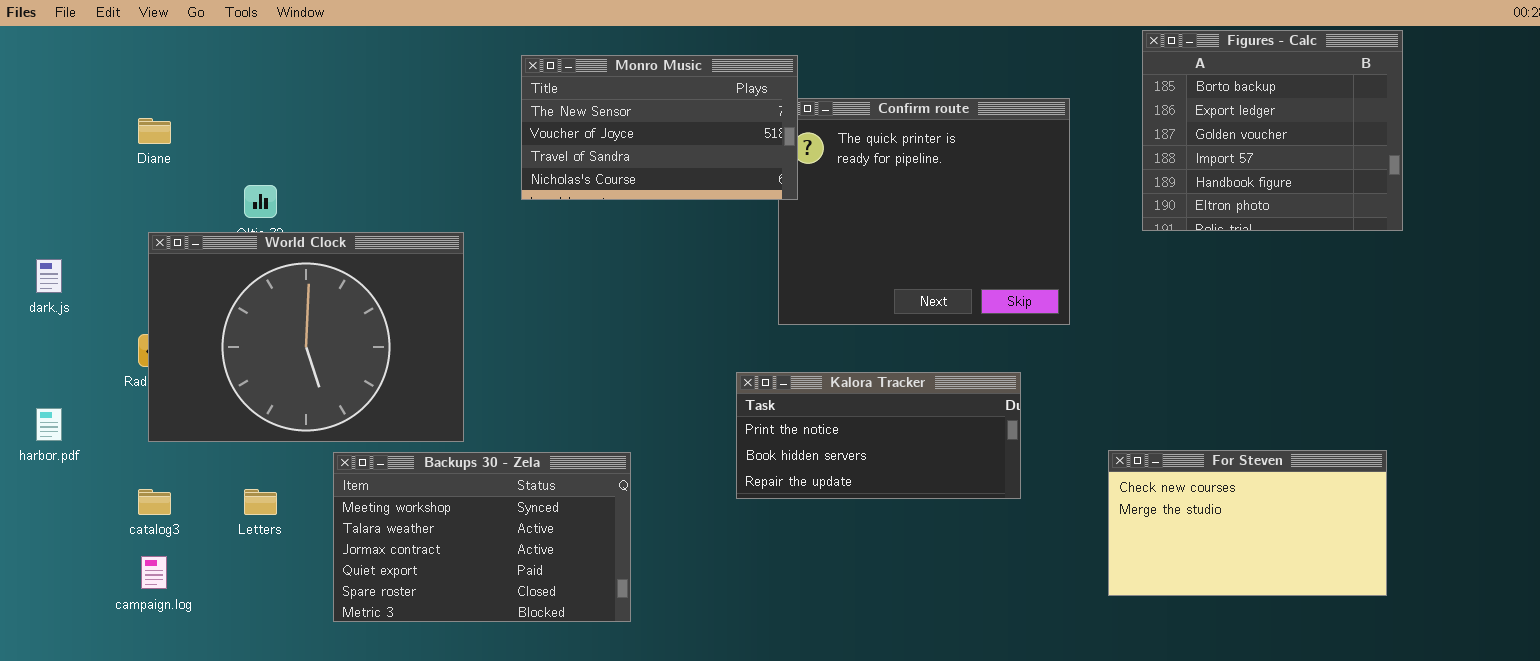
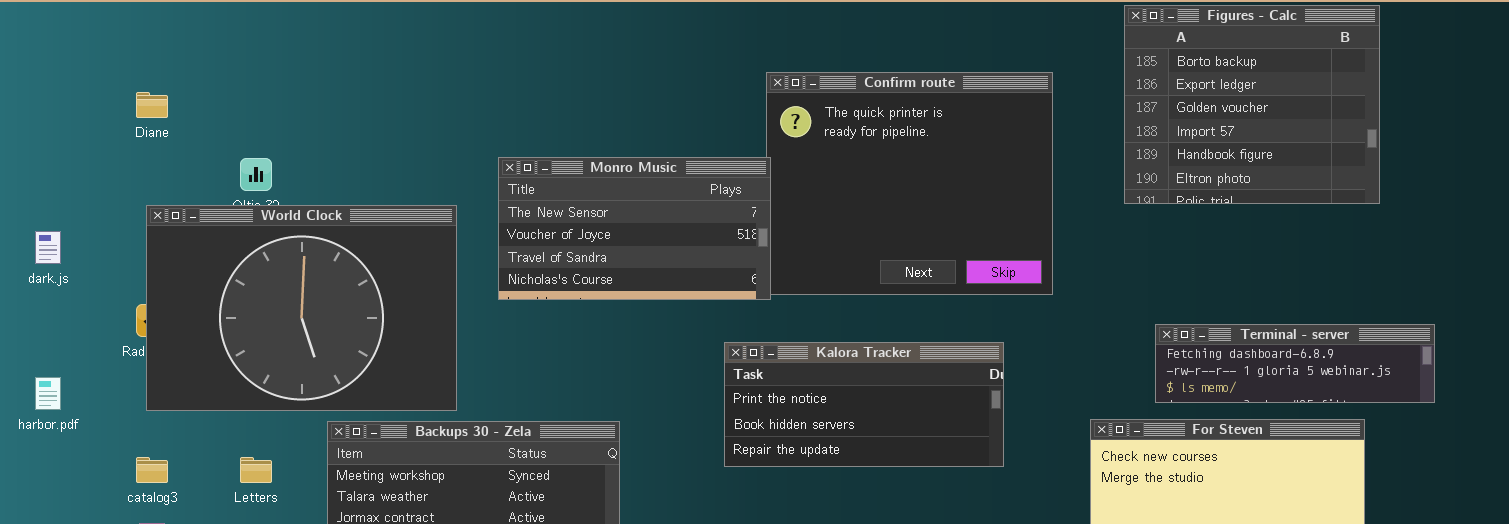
Monro Music: [521,55,798,200] -> [498,157,771,300], moved
Terminal - server: none -> [1155,324,1435,403], opened

